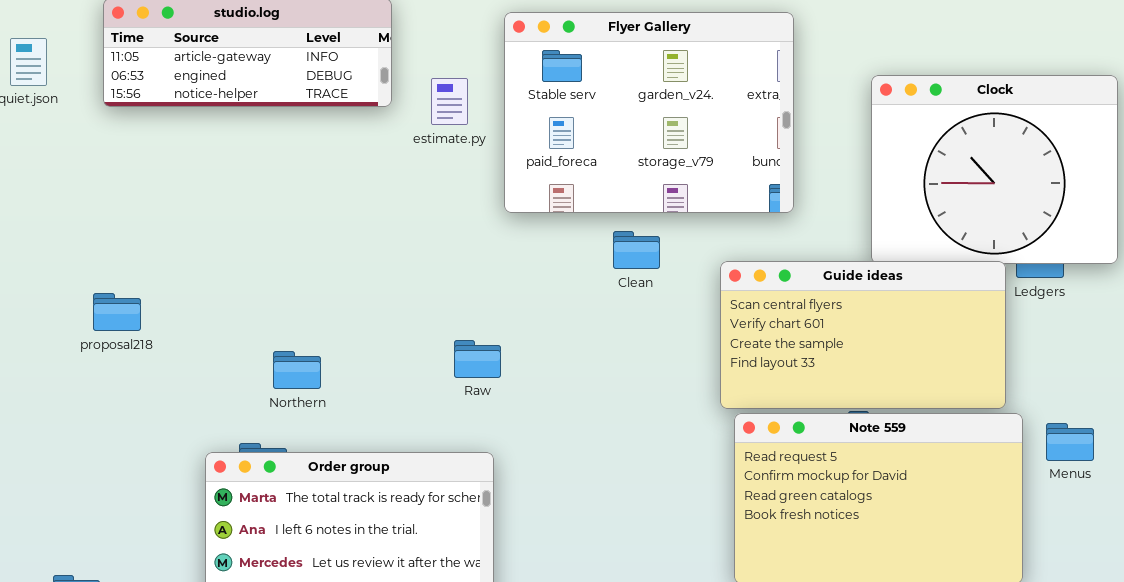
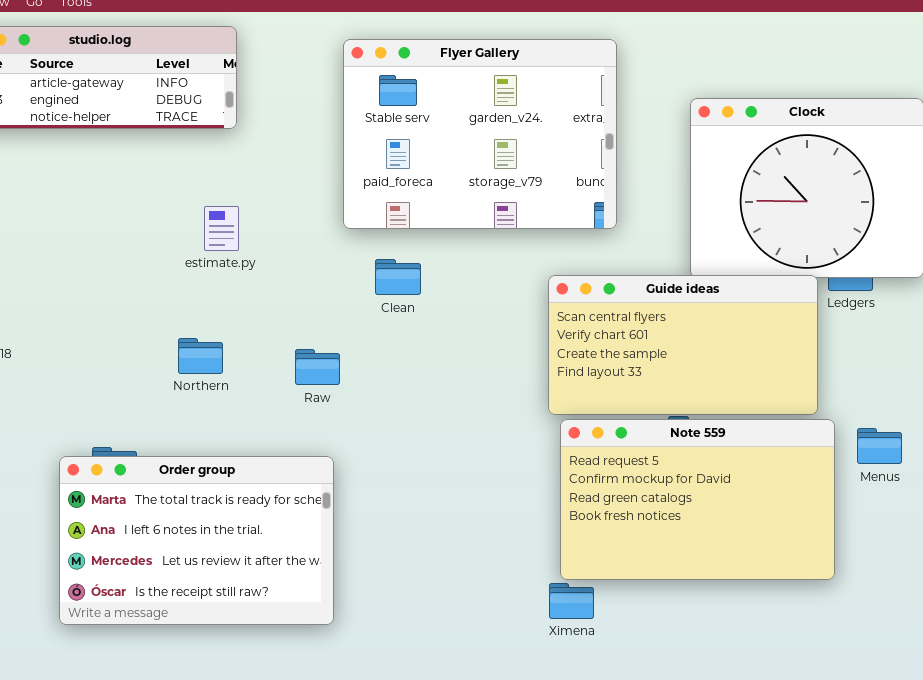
estimate.py: [431,78,468,125] -> [204,206,239,251], moved
Clean: [613,231,660,269] -> [375,259,421,295], moved
Northern: [273,351,321,389] -> [178,338,223,374], moved

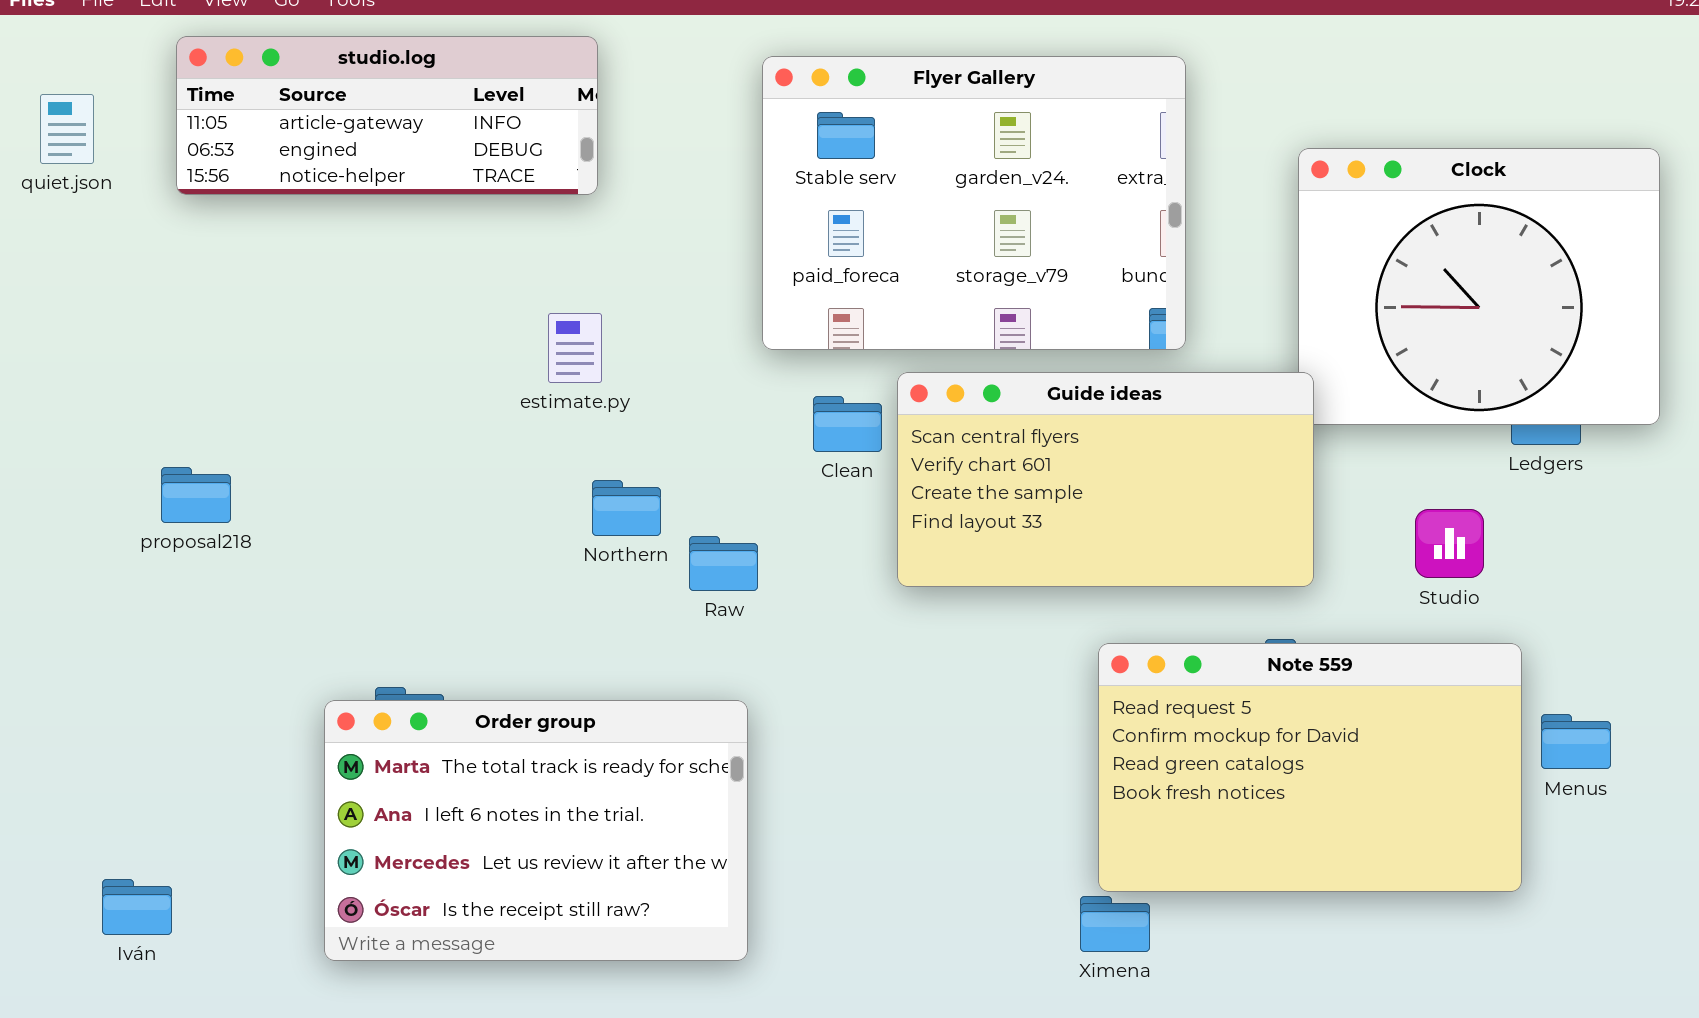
Guide ideas: [548,275,818,415] -> [897,372,1314,587], moved
Northern: [178,338,223,374] -> [592,480,661,536], moved
Menus: [857,428,902,464] -> [1541,714,1611,769], moved

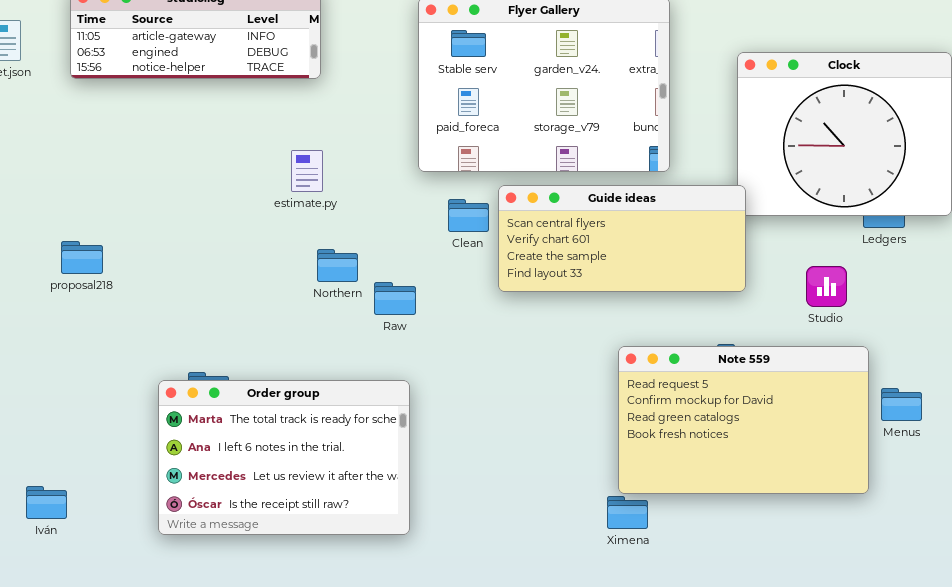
Guide ideas: [897,372,1314,587] -> [498,185,746,292], resized

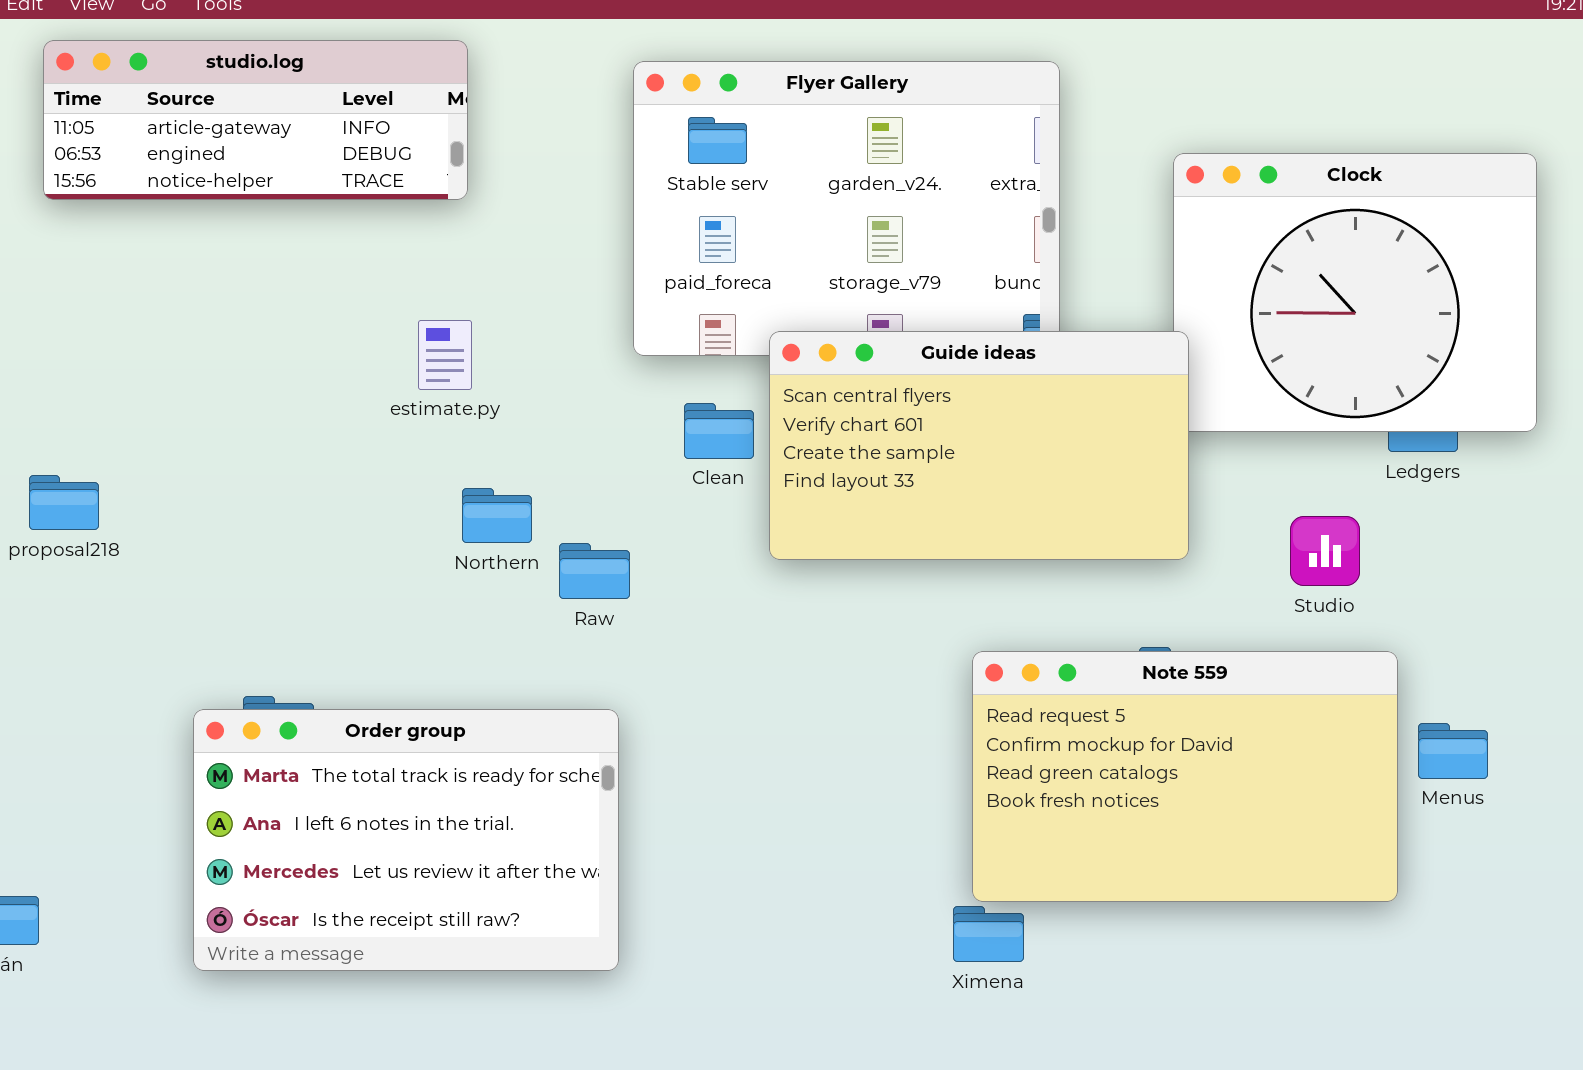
Guide ideas: [498,185,746,292] -> [769,331,1189,560], resized

